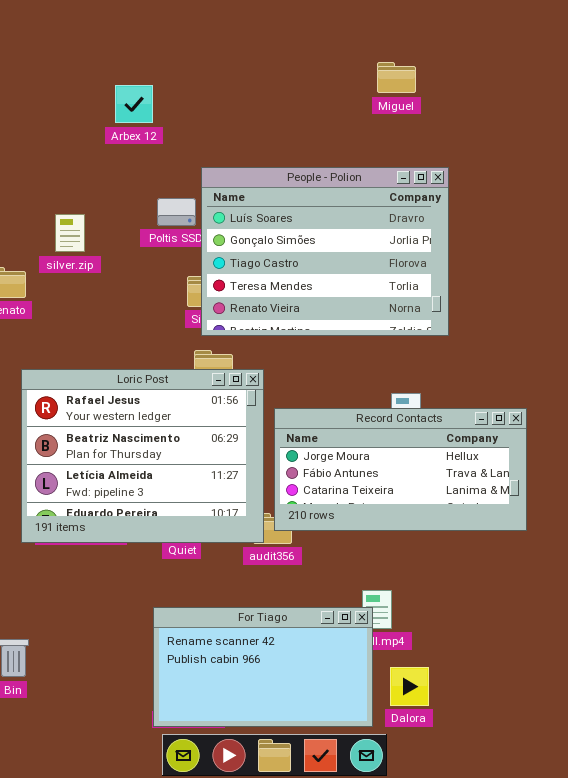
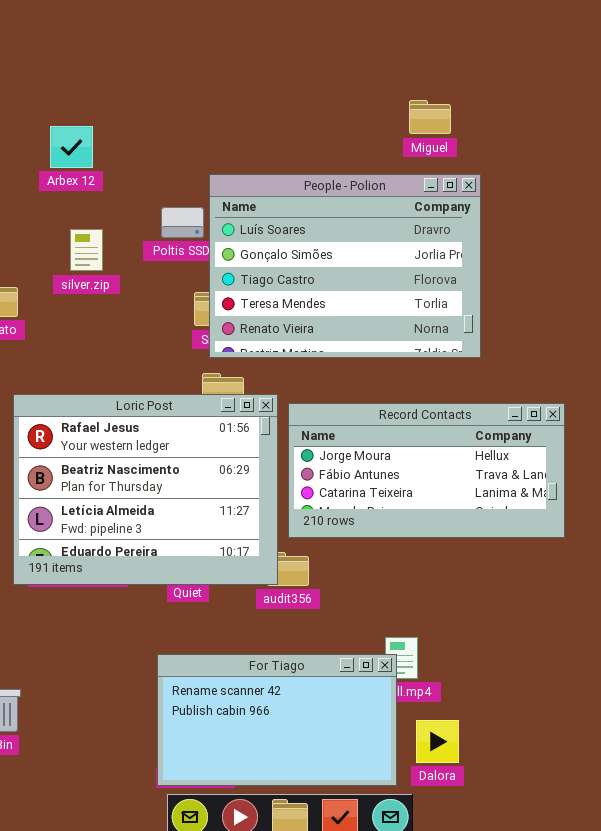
Miguel: [377,62,416,93] -> [409,100,451,134], moved
Arbex 12: [115,85,153,123] -> [50,126,93,168], moved
silver.zip: [55,214,85,252] -> [70,229,103,271], moved
Record Contacts: [274,408,527,531] -> [288,403,565,538], moved

